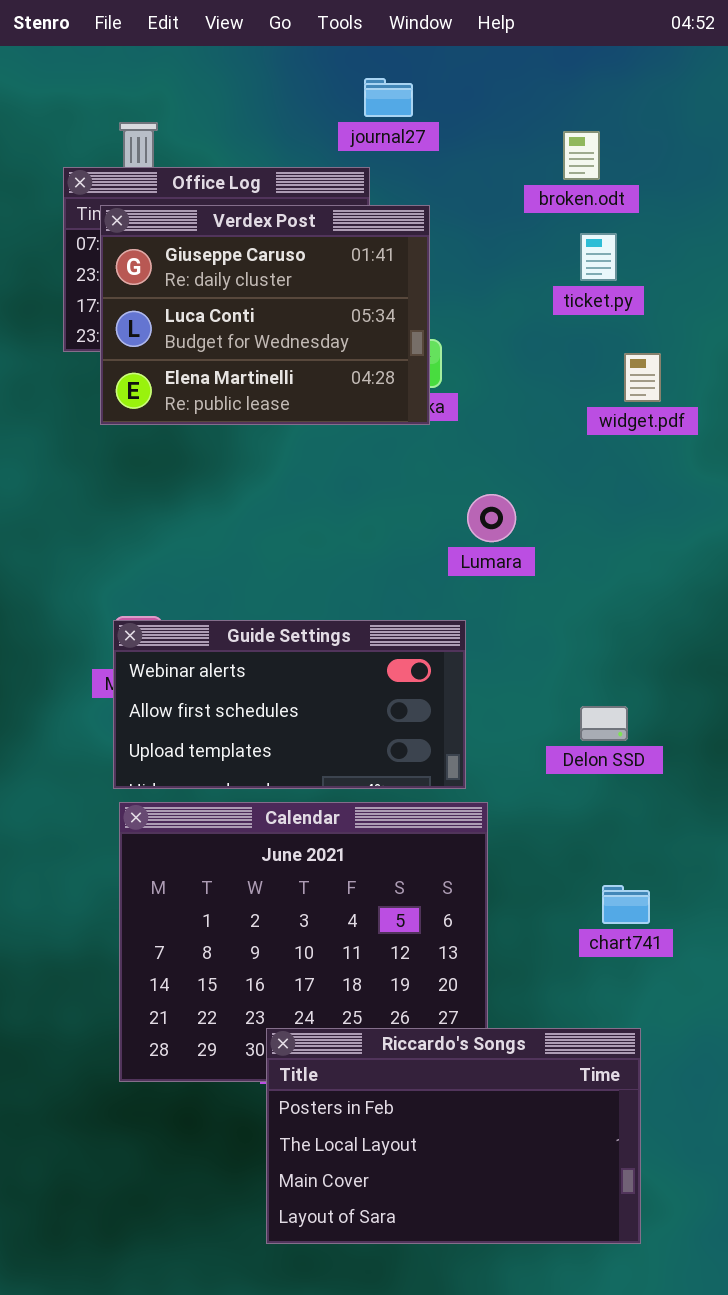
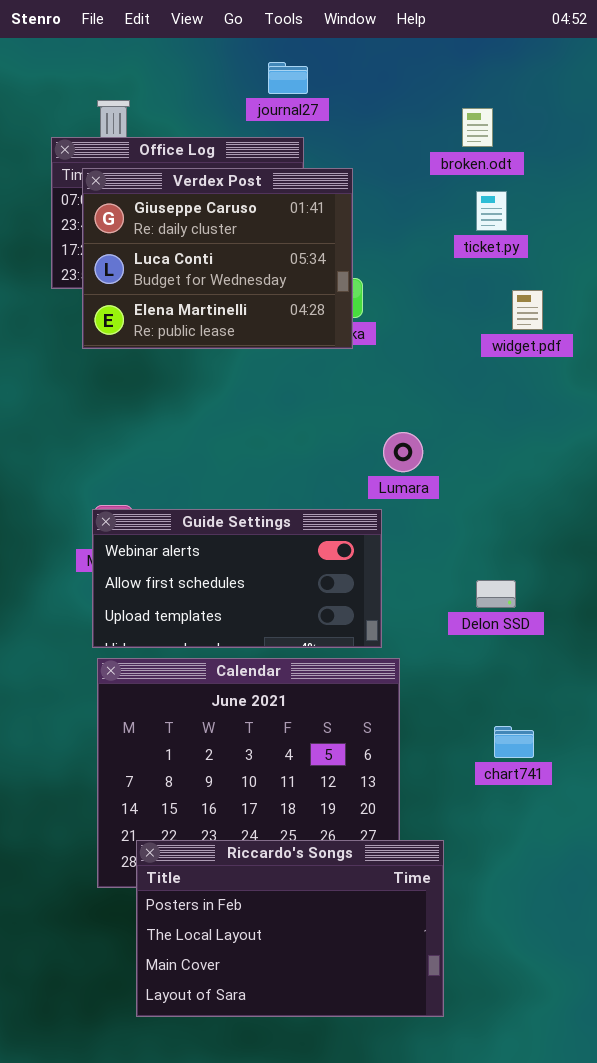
journal27: [364,78,413,117] -> [268,62,308,94], moved
Lumara: [467,494,516,542] -> [383,432,423,472], moved
Riccardo's Songs: [266,1028,641,1244] -> [136,840,444,1017], moved

